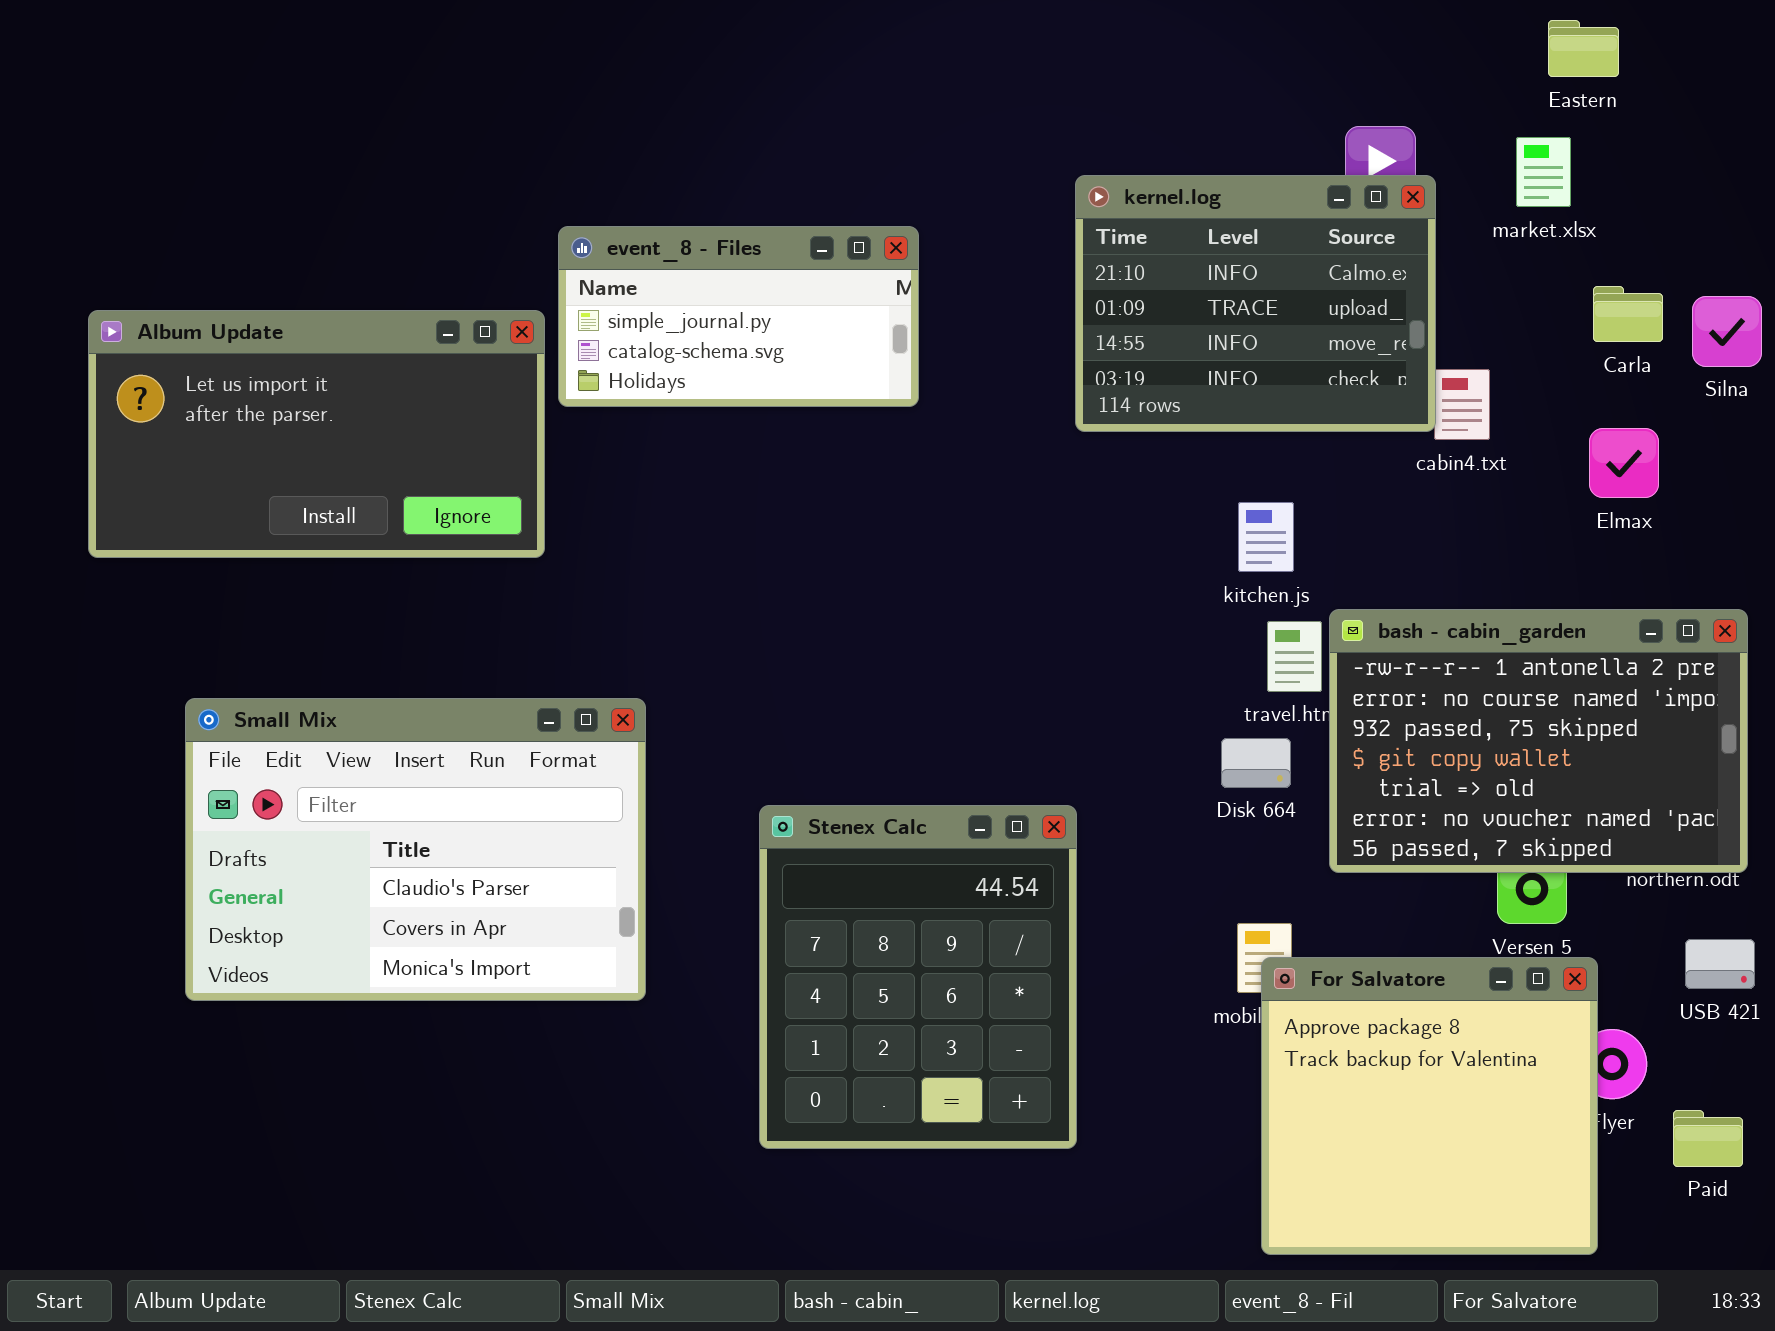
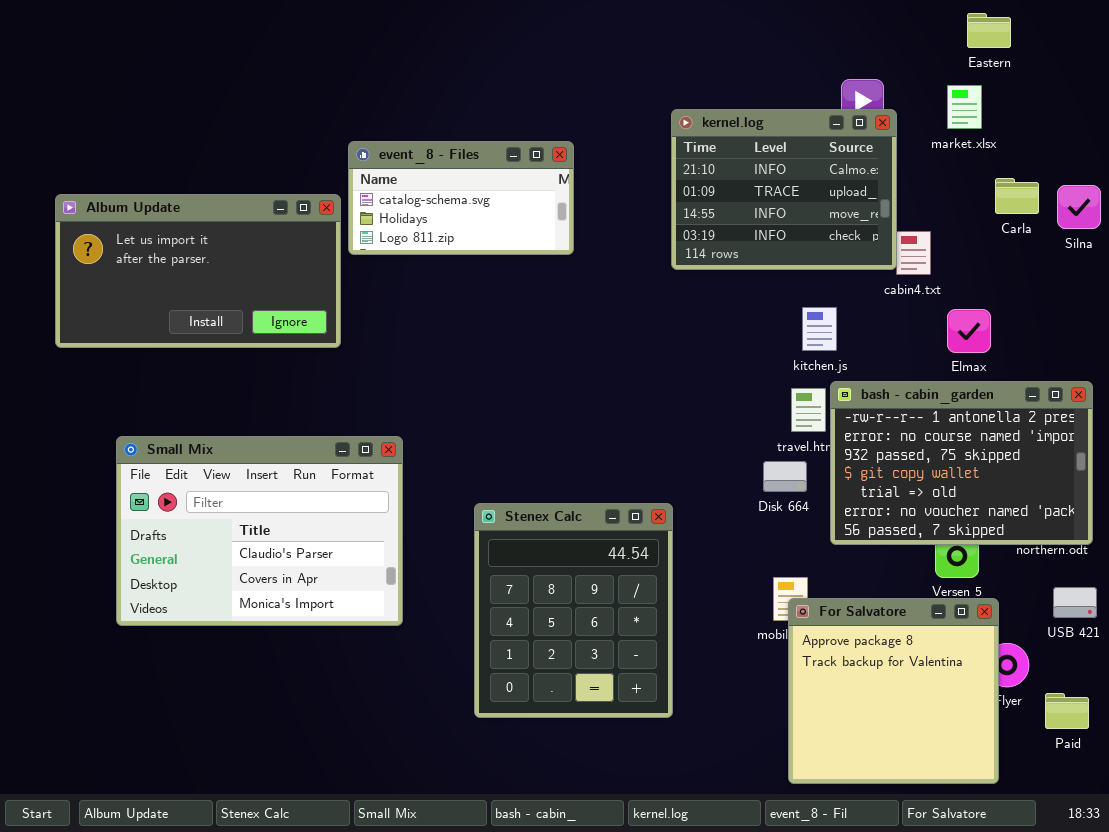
event_8 - Files: [558,226,919,407] -> [348,141,574,255], scrolled down 1 row
Elmax: [1589,428,1659,498] -> [947,309,991,353], moved
kitchen.js: [1238,502,1294,572] -> [802,307,837,351], moved

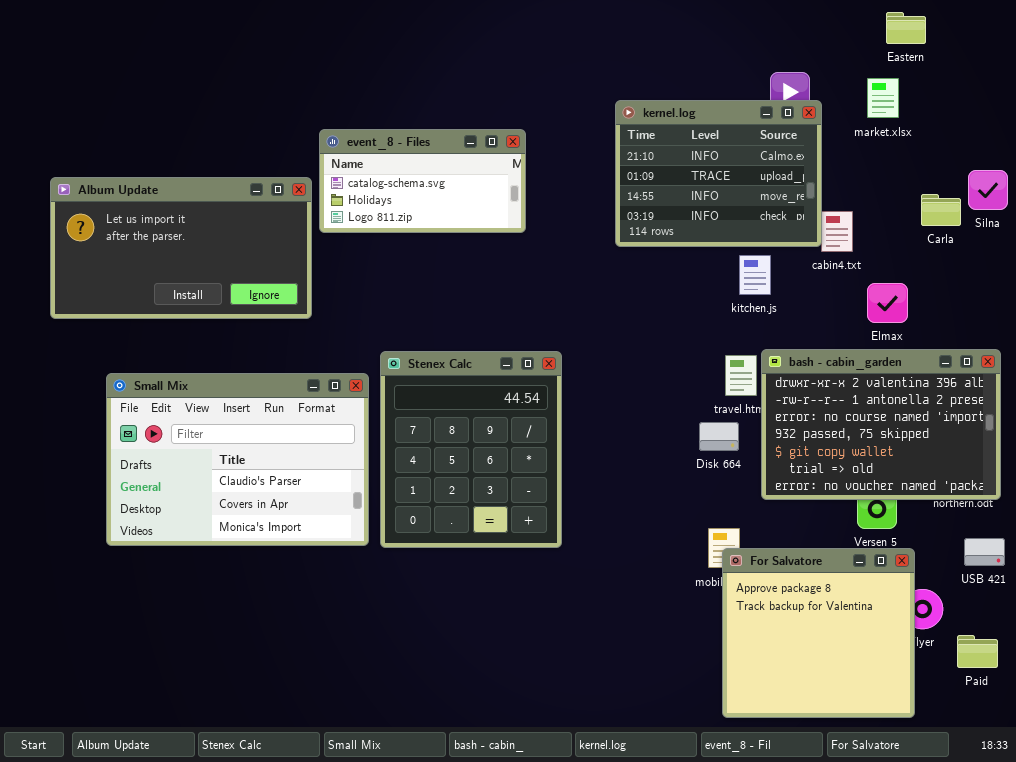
Carla: [995,178,1039,214] -> [921,194,961,226], moved
kitchen.js: [802,307,837,351] -> [739,255,771,295], moved
bash - cabin_garden: [830,381,1093,545] -> [761,349,1001,500], scrolled up 1 row
Small Mix: [116,436,403,626] -> [106,373,369,546], moved
Stenex Calc: [474,503,673,718] -> [380,351,562,548], moved

